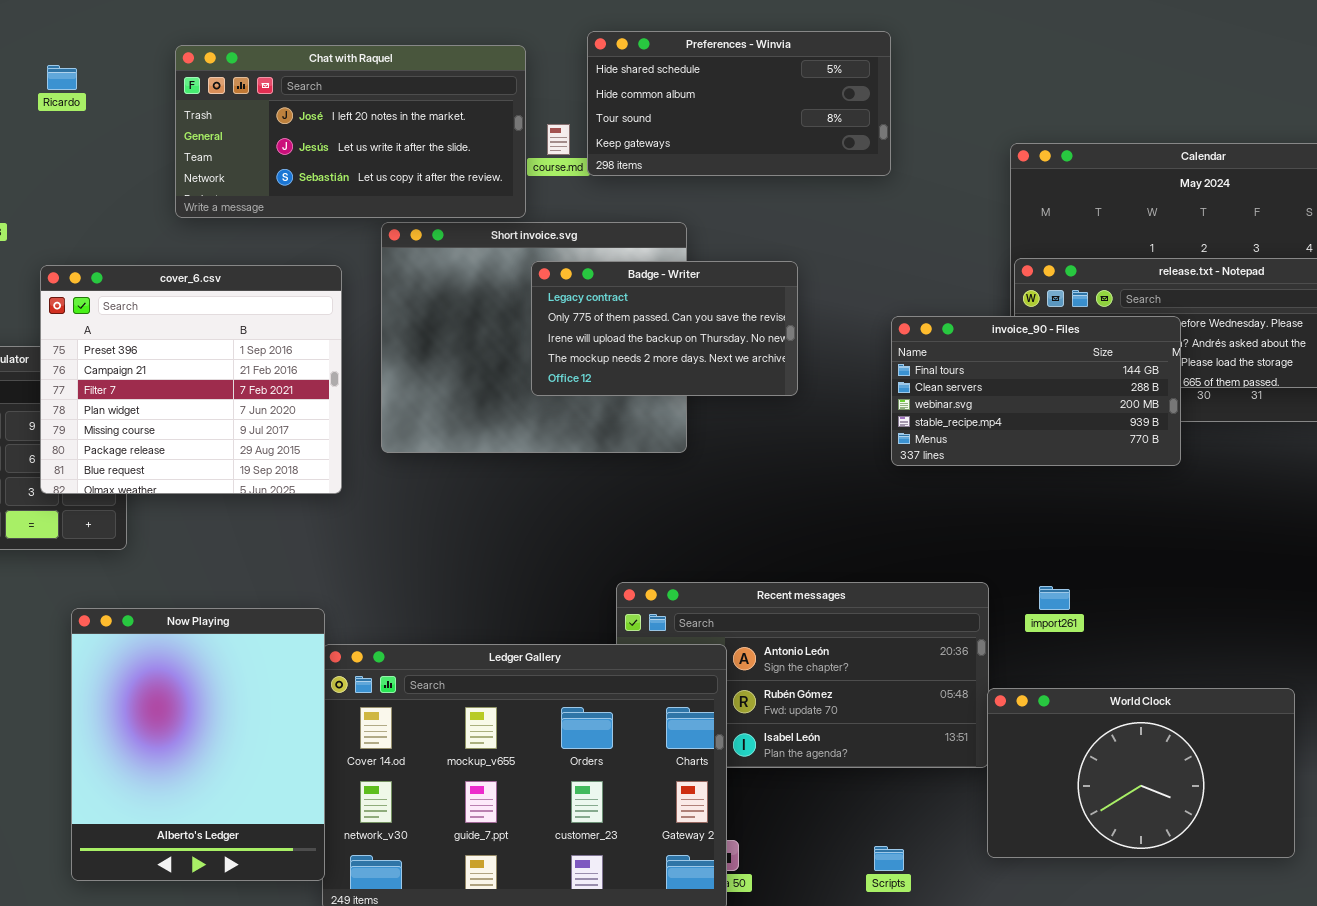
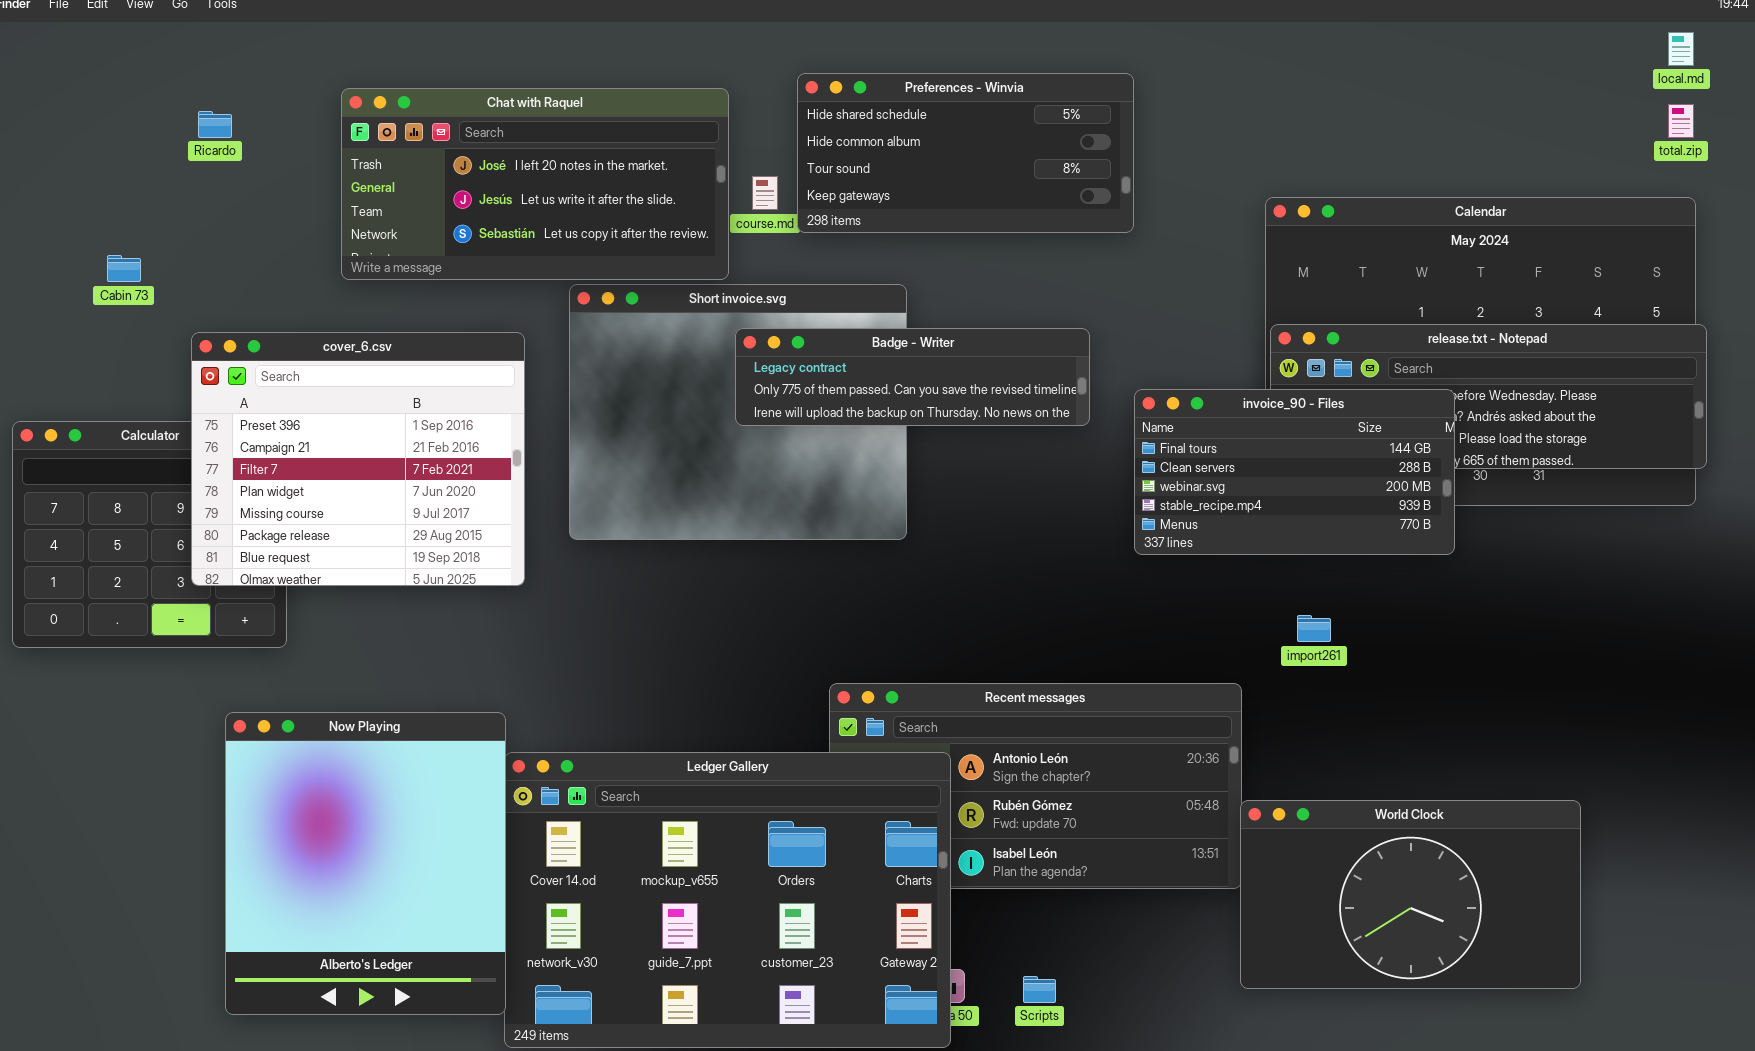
Badge - Writer: [531,261,798,396] -> [735,328,1090,426], resized
import261: [1039,586,1070,610] -> [1297,615,1331,642], moved
Scripts: [874,846,904,871] -> [1023,976,1056,1003], moved

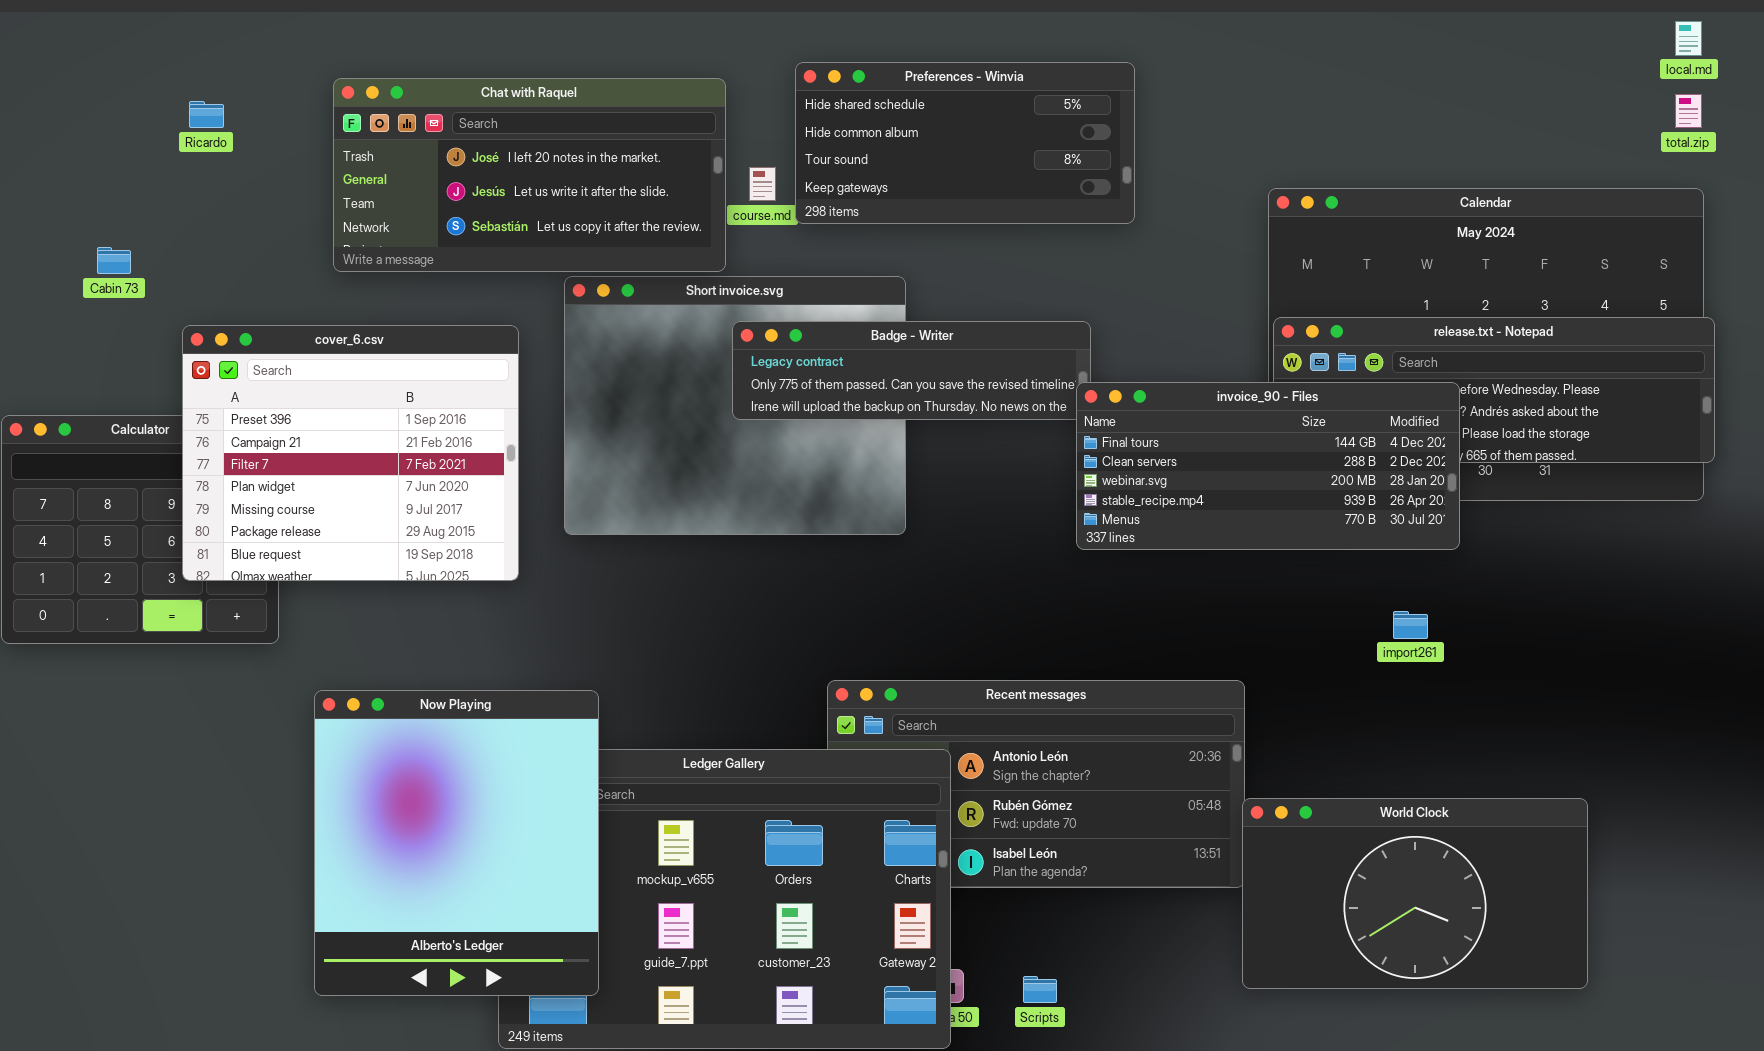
invoice_90 - Files: [1134,389,1455,555] -> [1076,382,1460,550], resized
import261: [1297,615,1331,642] -> [1393,611,1428,639], moved
Now Playing: [225,712,506,1015] -> [314,690,599,996], moved

